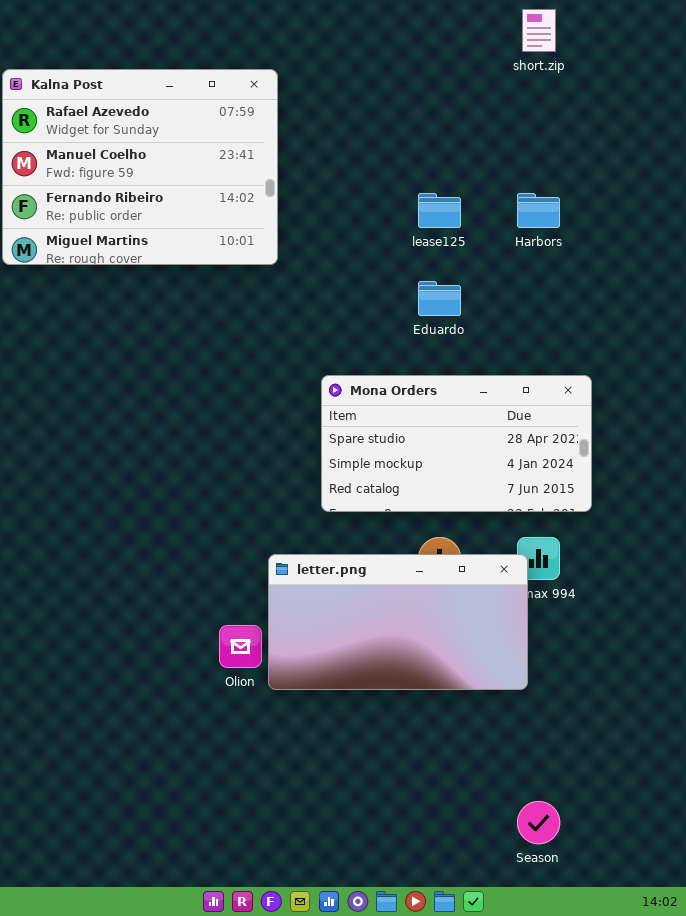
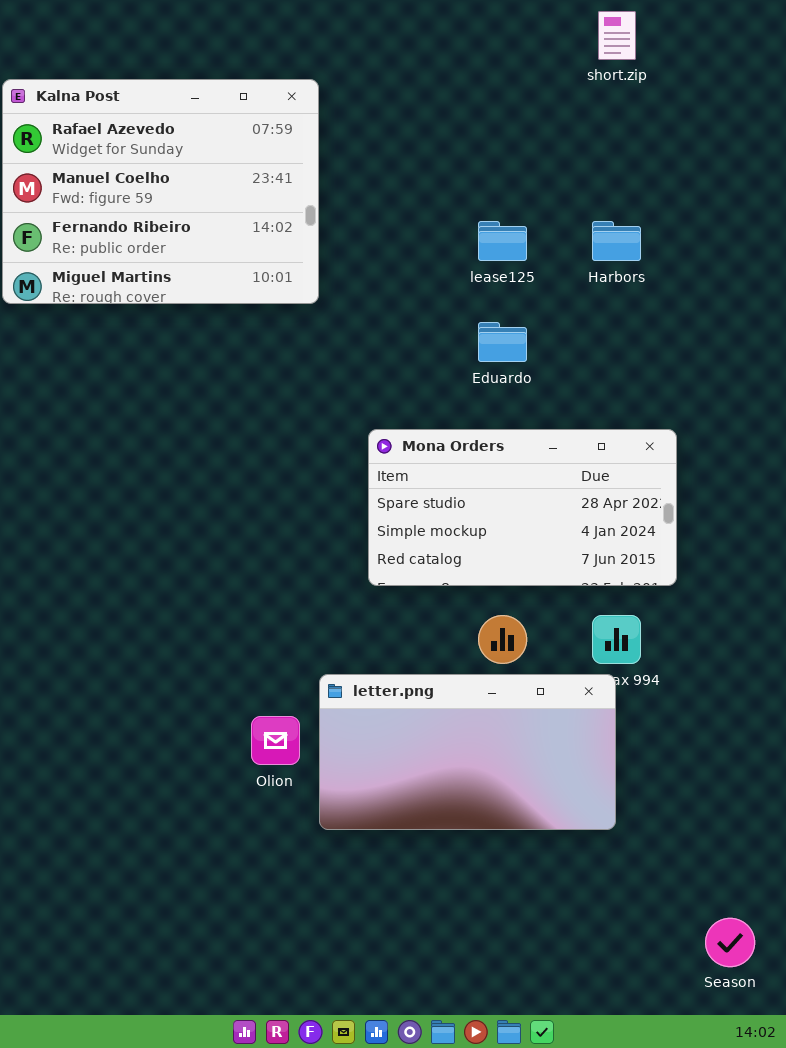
letter.png: [268,554,528,690] -> [319,674,616,830], moved
Season: [517,801,560,844] -> [705,918,755,967], moved

